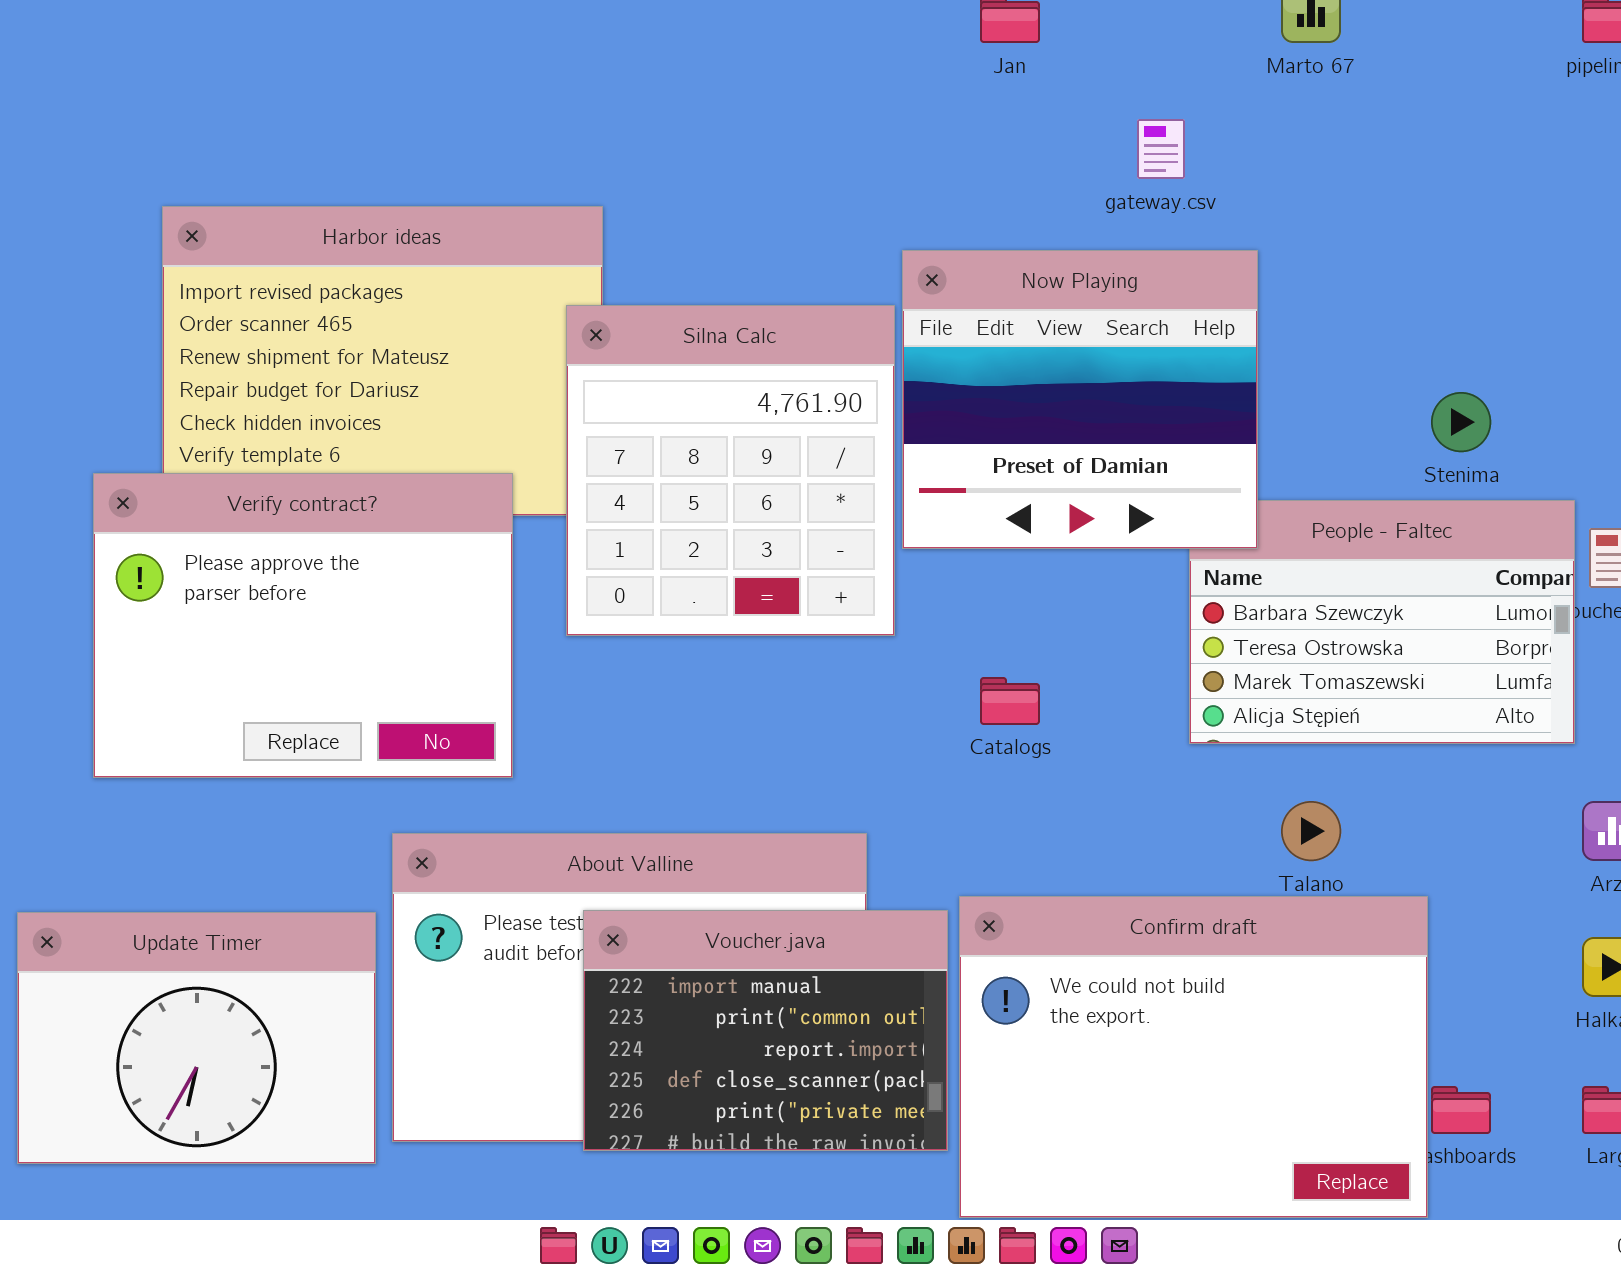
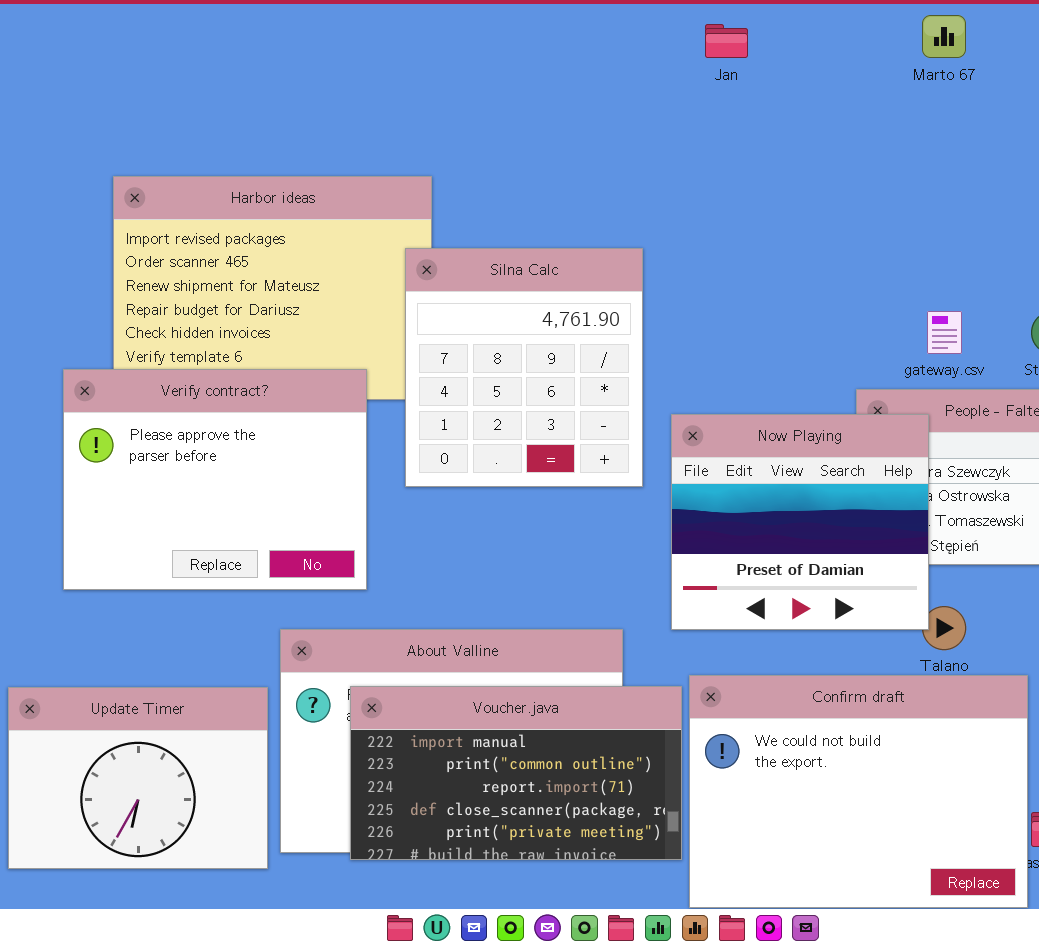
gateway.csv: [1137,119,1185,179] -> [927,311,962,354], moved
Now Playing: [902,250,1258,549] -> [671,414,929,630], moved
Voucher.java: [583,910,948,1151] -> [350,686,682,860], resized

